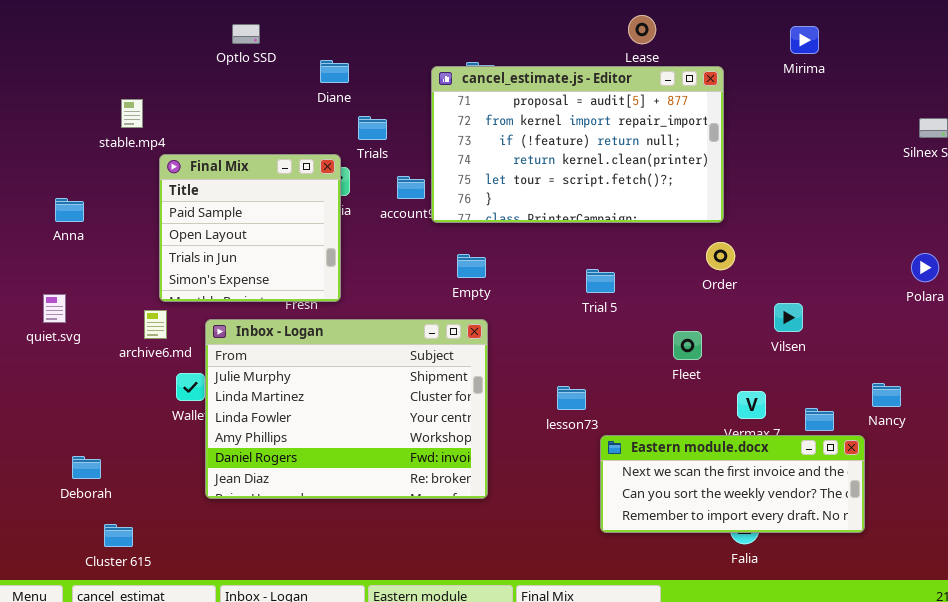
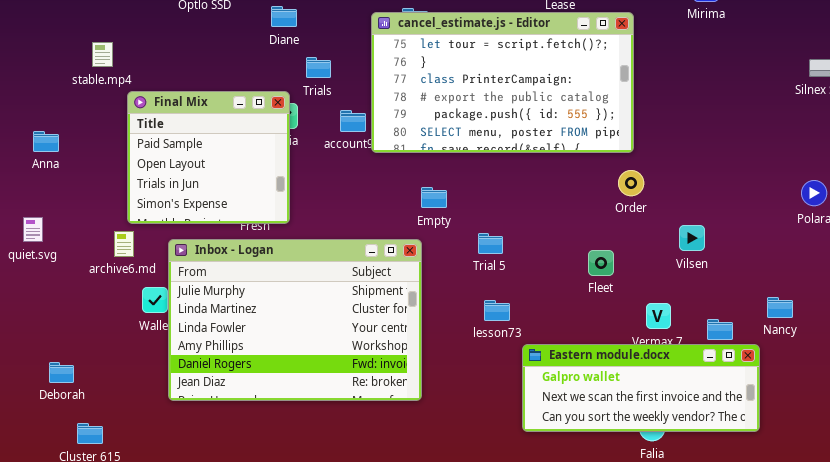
cancel_estimate.js - Editor: [431,66,724,223] -> [371,12,634,153], scrolled down 4 rows
Empty: [457,254,486,278] -> [421,187,447,208], moved
Trial 5: [586,269,615,293] -> [478,233,503,254], moved
Eastern module.docx: [600,435,865,533] -> [522,344,760,432], scrolled up 1 row

